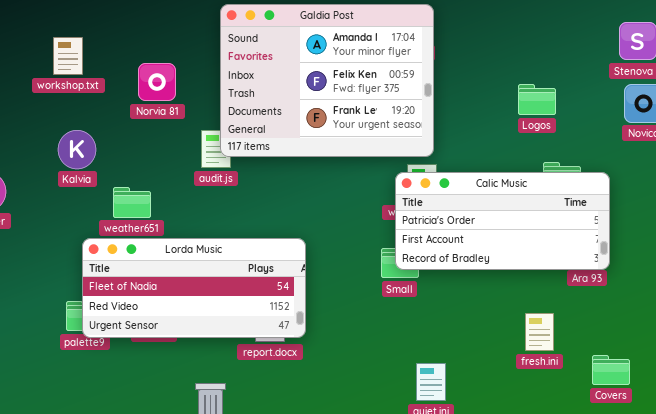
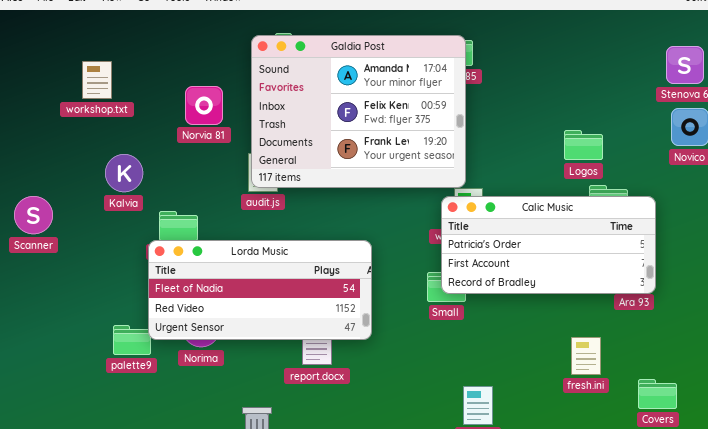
Galdia Post: [220,4,434,157] -> [251,35,466,188], moved
workshop.txt: [53,37,83,75] -> [82,61,112,99], moved
Logos: [518,84,556,115] -> [564,130,603,160], moved
Lorda Music: [82,238,306,338] -> [148,240,372,340], moved

